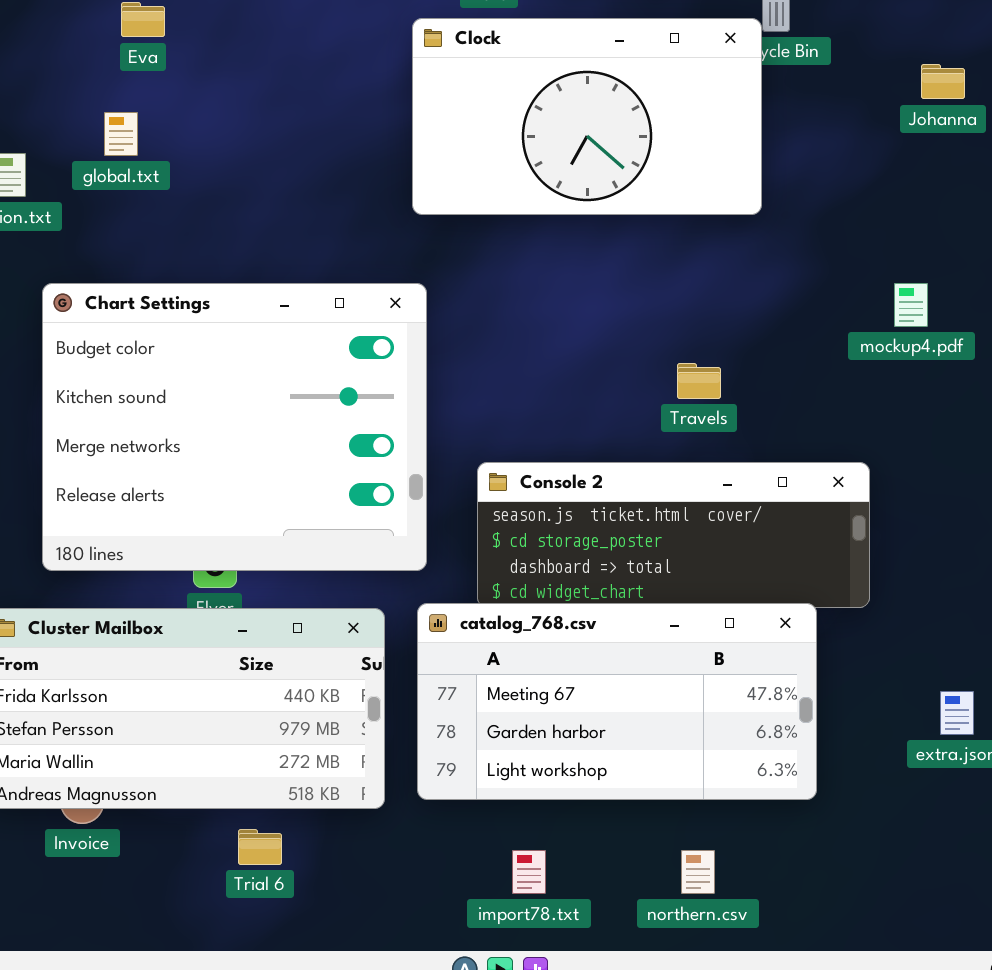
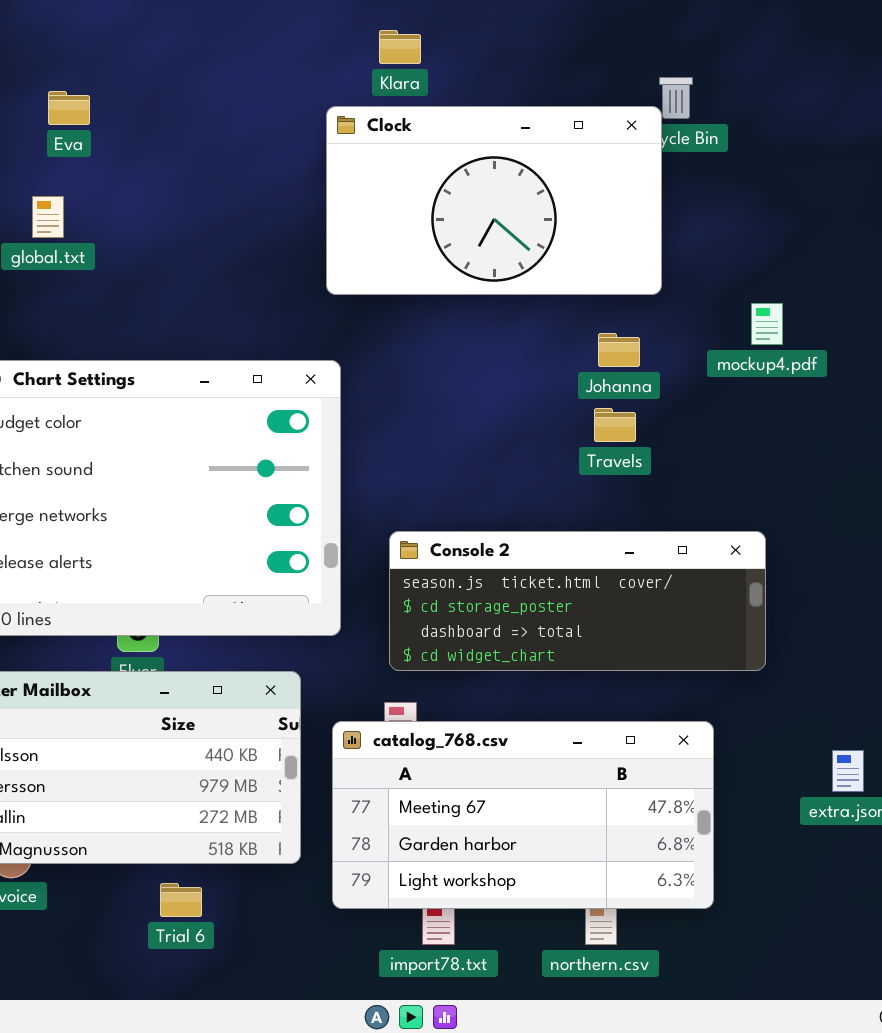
Johanna: [921,64,965,99] -> [598,333,640,367], moved
mockup4.pdf: [894,283,928,327] -> [751,303,783,345], moved
Travels: [677,363,721,399] -> [594,408,636,442], moved
catalog_768.csv: [417,603,817,800] -> [332,721,714,909], moved

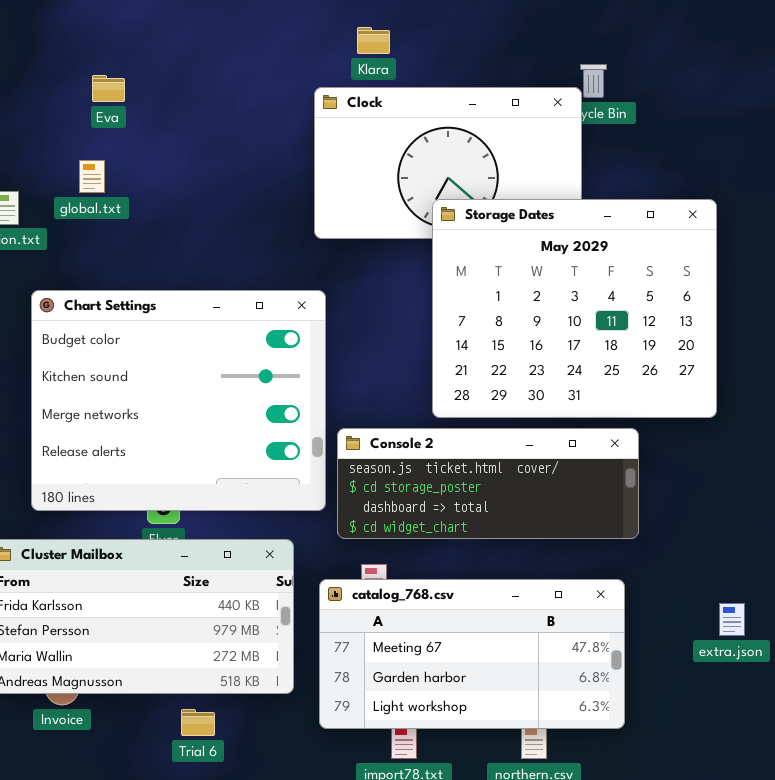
Storage Dates: none -> [432,199,717,418], opened
Console 2: [389,531,766,671] -> [337,428,639,539], moved

